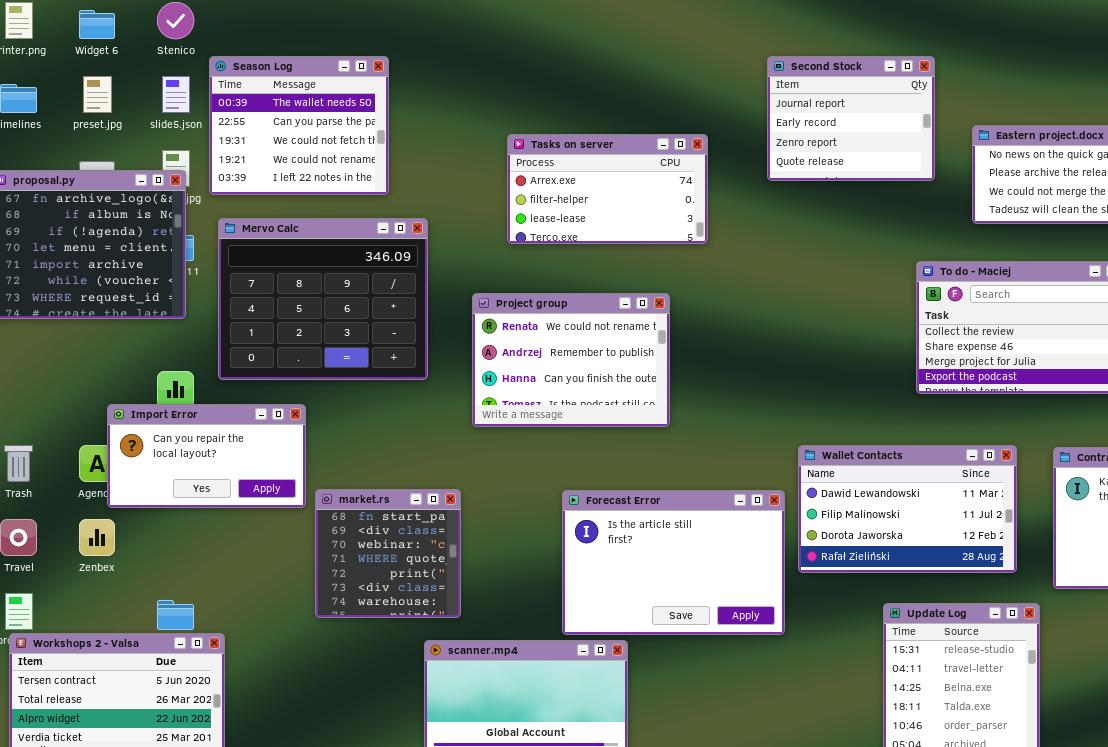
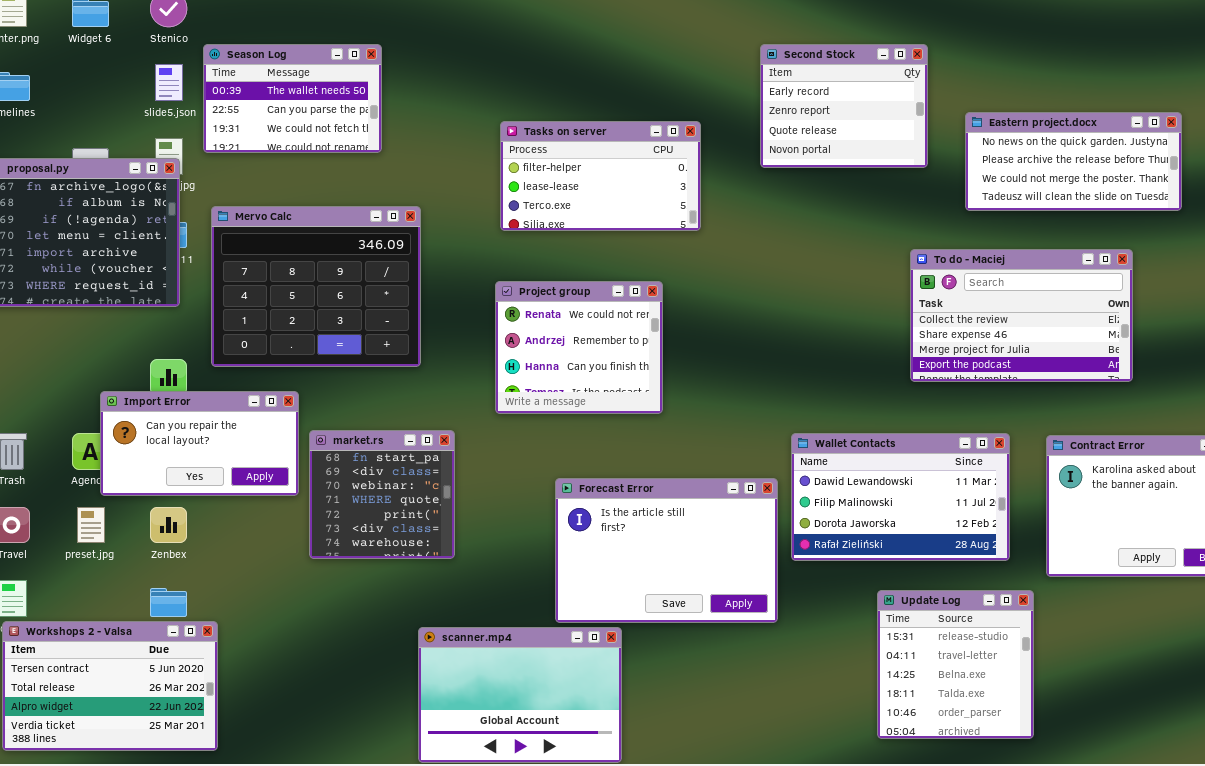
Season Log: [209,56,389,195] -> [203,44,382,153], resized
Second Stock: [767,56,935,181] -> [760,44,928,168], scrolled down 1 row
preset.jpg: [83,76,112,113] -> [77,507,105,543], moved
Tasks on server: [507,134,708,244] -> [500,121,701,231], scrolled down 1 row
Project group: [472,293,670,427] -> [495,281,663,414], resized
market.rs: [315,489,461,618] -> [309,430,455,559], moved
Zenbex: [79,519,115,556] -> [150,507,187,543], moved

